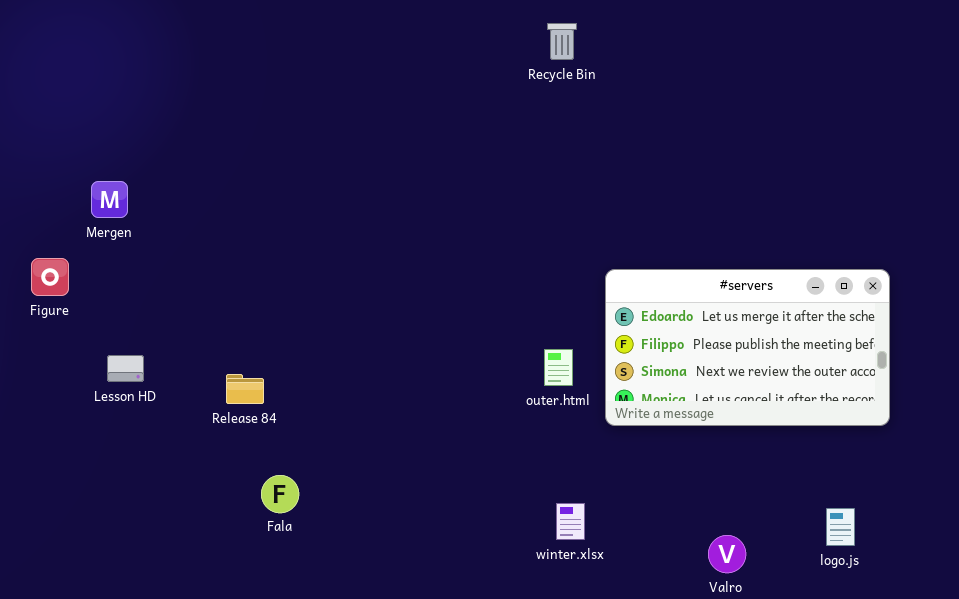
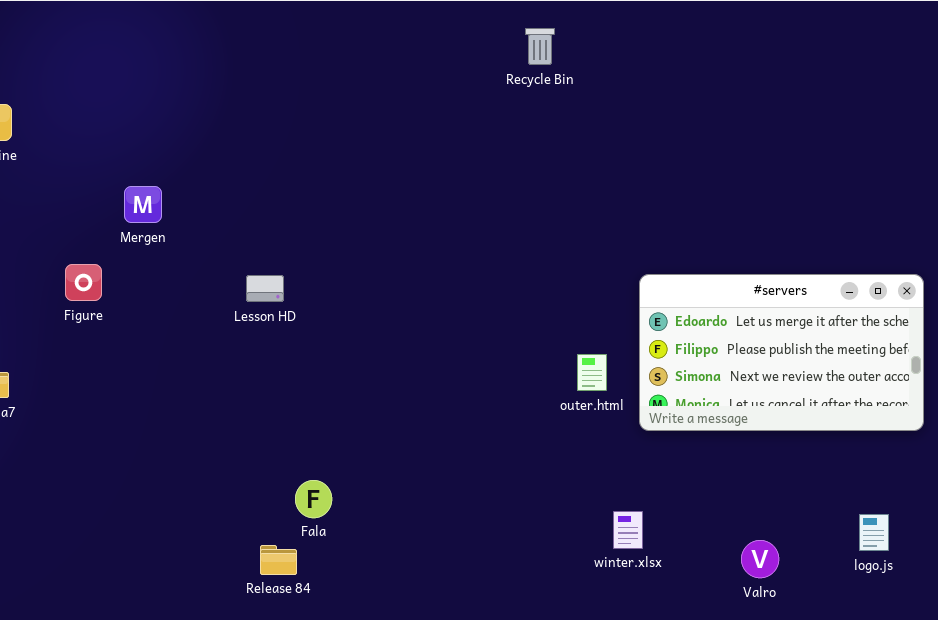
Recycle Bin: [547,23,577,60] -> [525,28,555,65], moved
Lesson HD: [107,355,144,382] -> [246,275,284,302], moved
Release 84: [226,374,264,404] -> [260,545,297,575], moved
winter.xlsx: [556,503,585,540] -> [613,511,643,549], moved

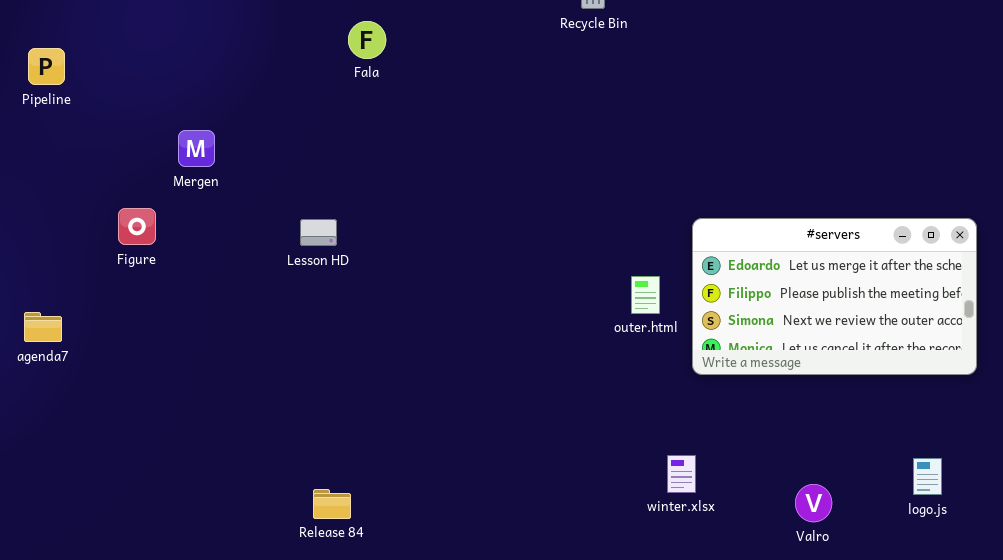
outer.html: [577,354,607,391] -> [631,276,660,314], moved
Fala: [295,480,332,518] -> [348,21,386,59], moved

